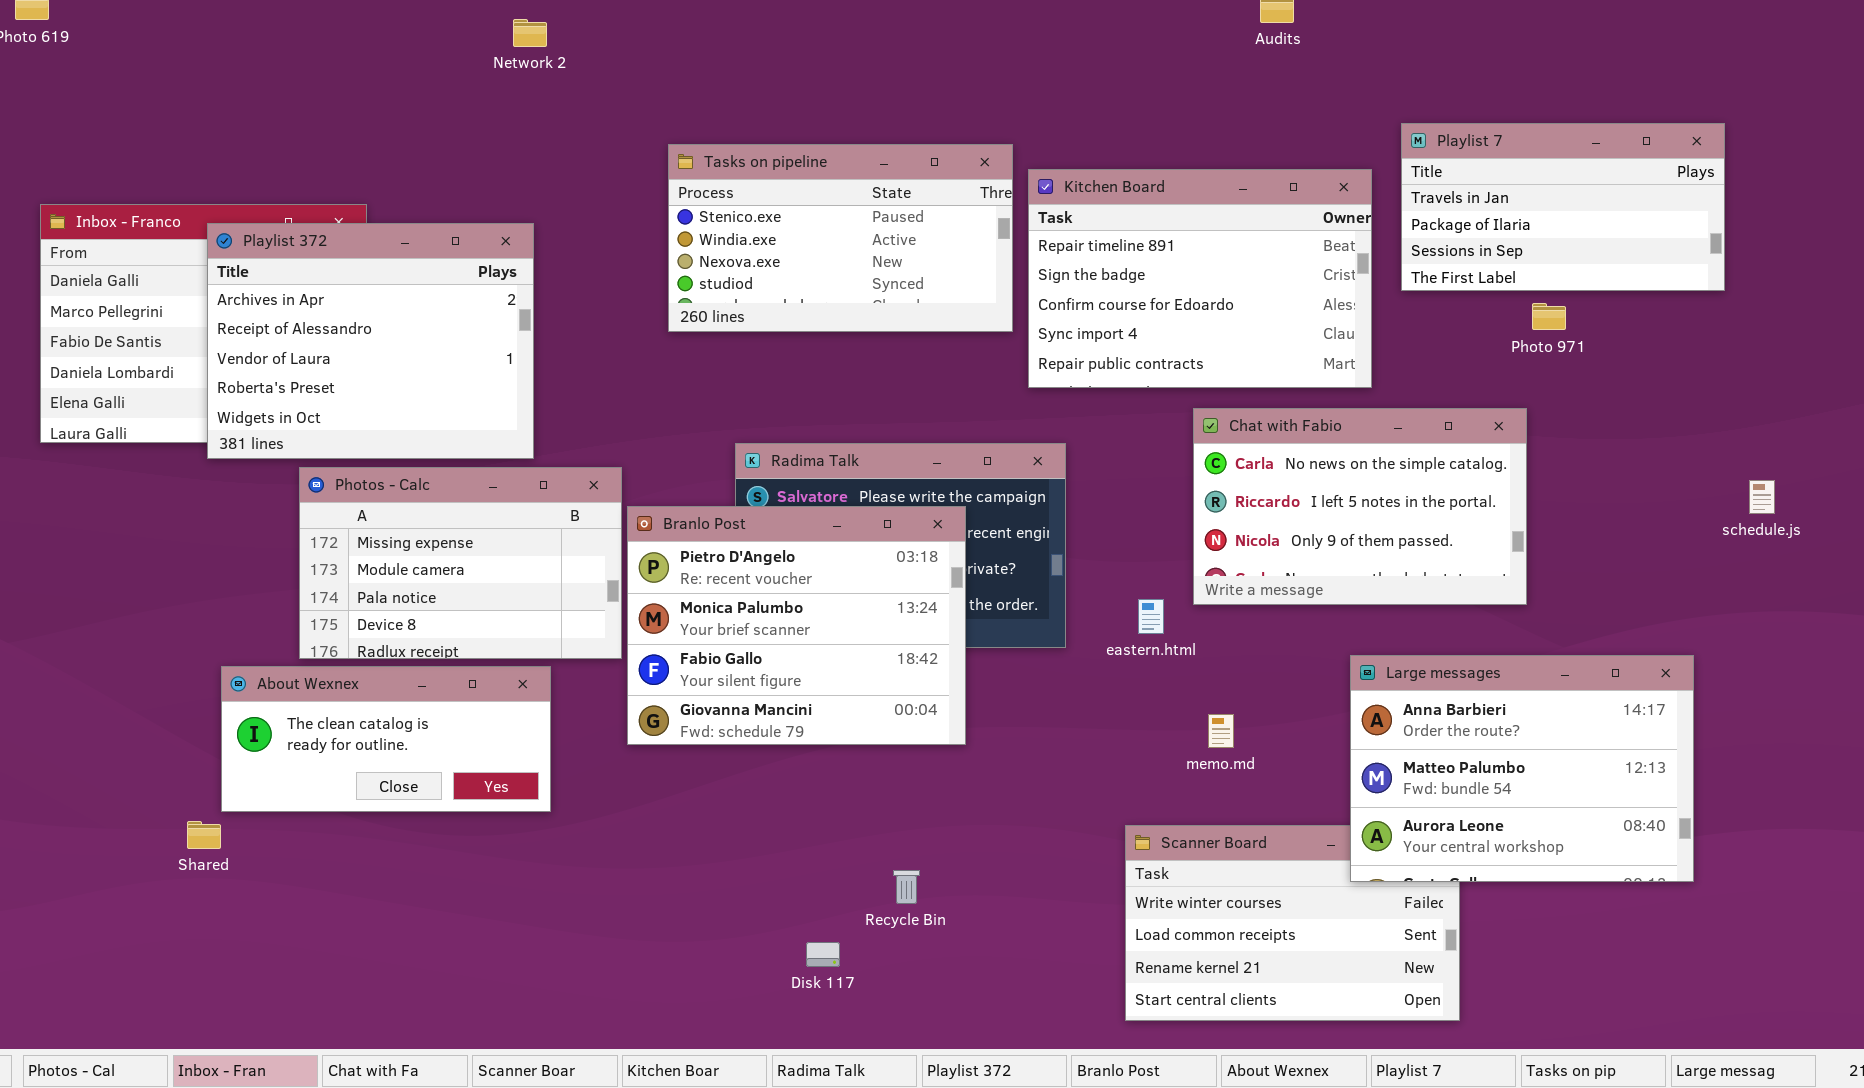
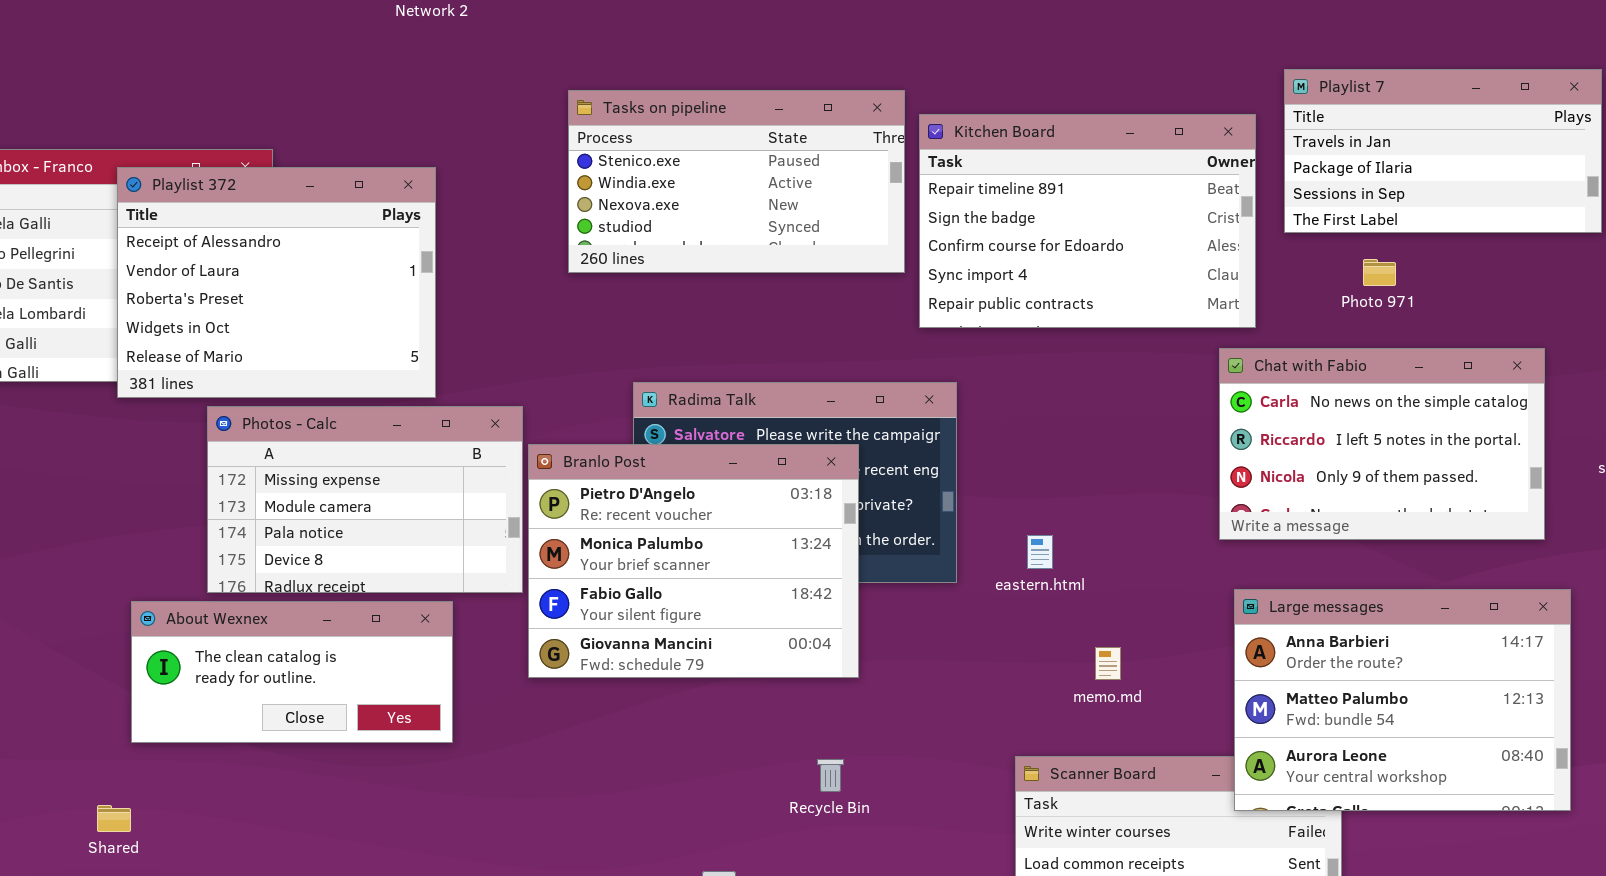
Playlist 372: [207,223,534,459] -> [117,167,436,398], scrolled down 1 row
Photo 971: [1532,303,1566,330] -> [1363,259,1396,286], moved
Chat with Fabio: [1193,408,1527,605] -> [1219,348,1545,540], moved
Shared: [187,821,221,849] -> [97,805,131,832], moved
Recycle Bin: [893,870,920,904] -> [817,759,844,792], moved

